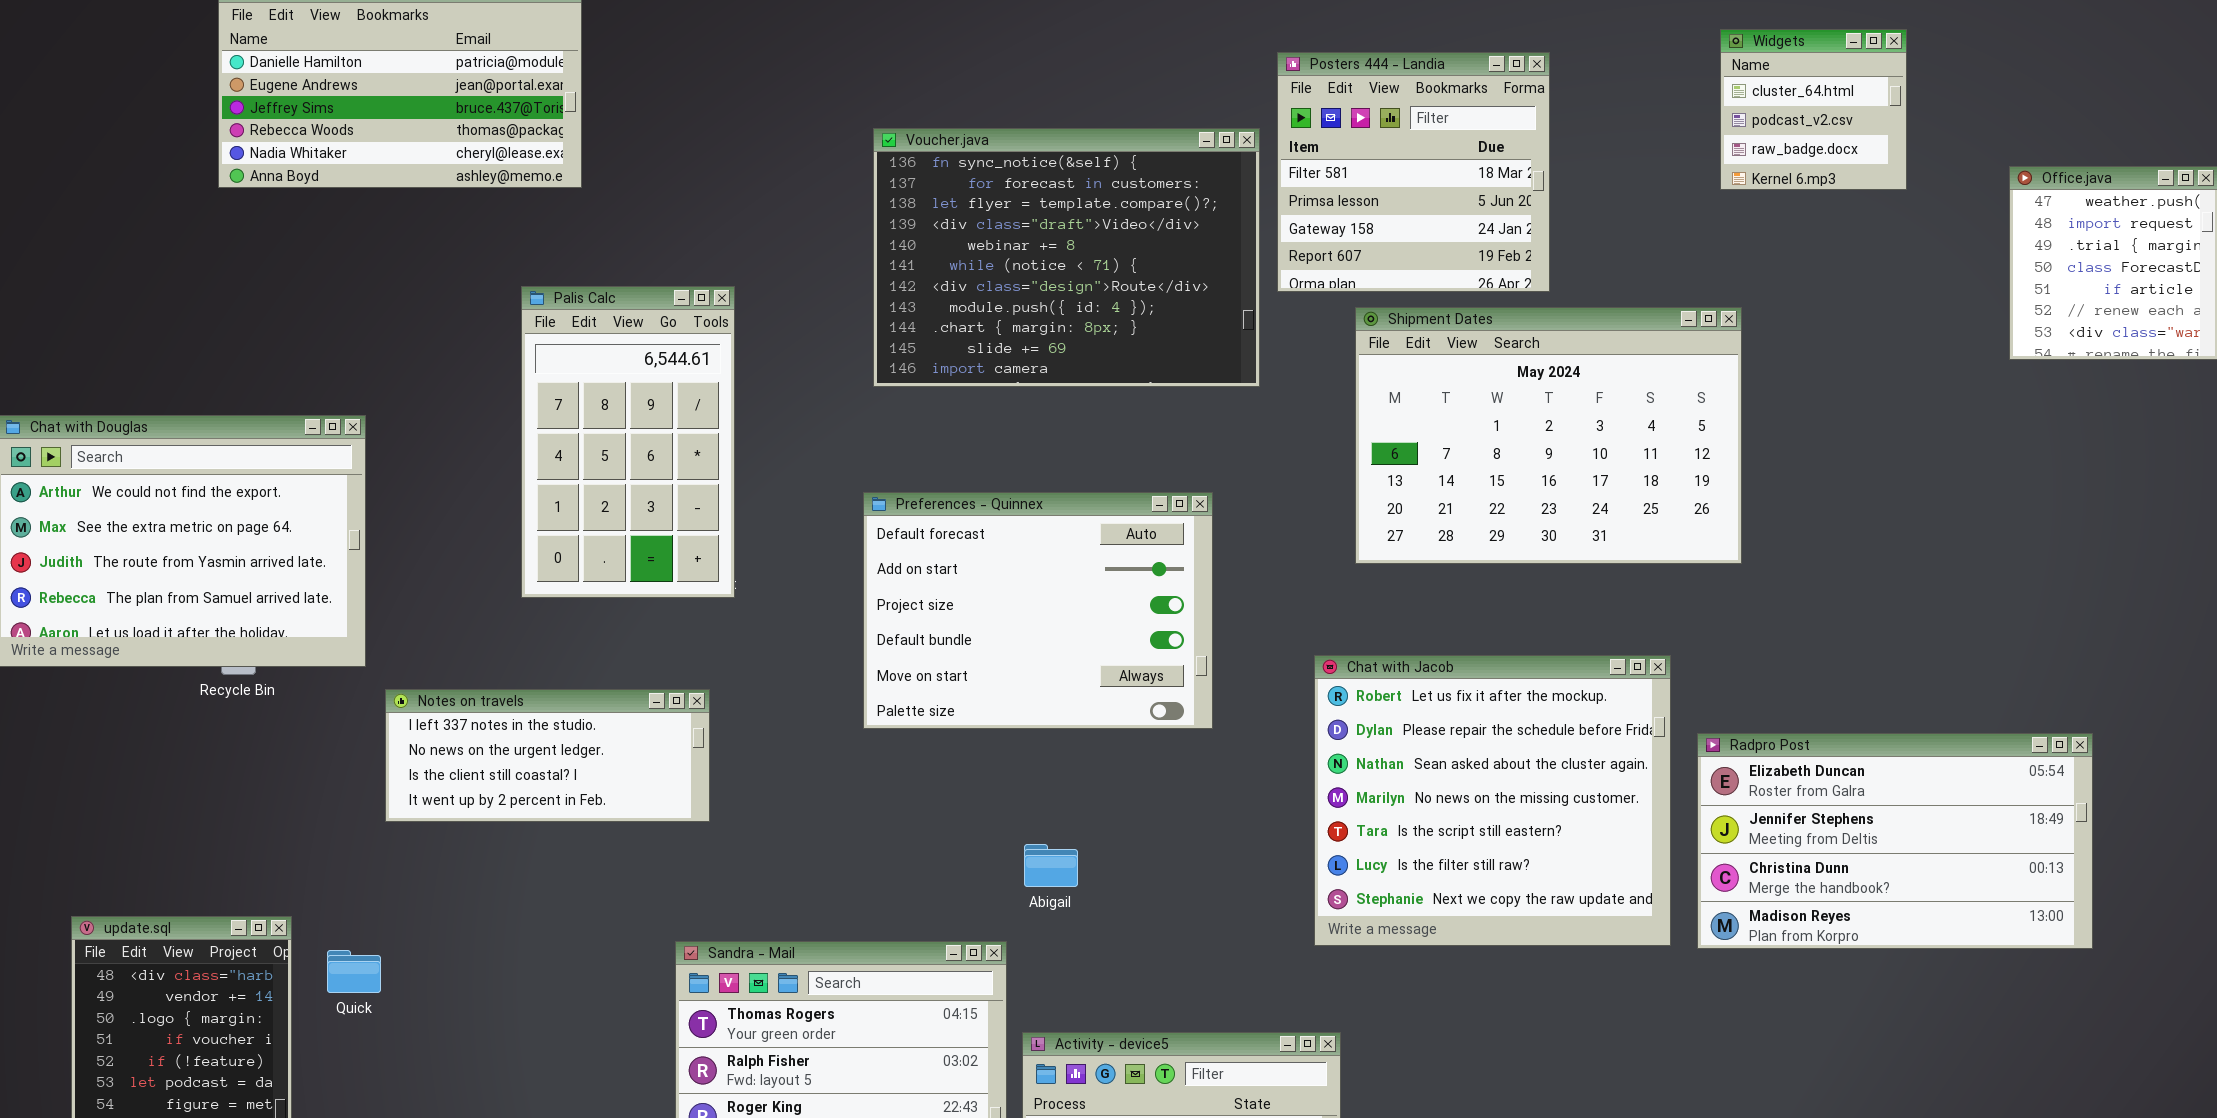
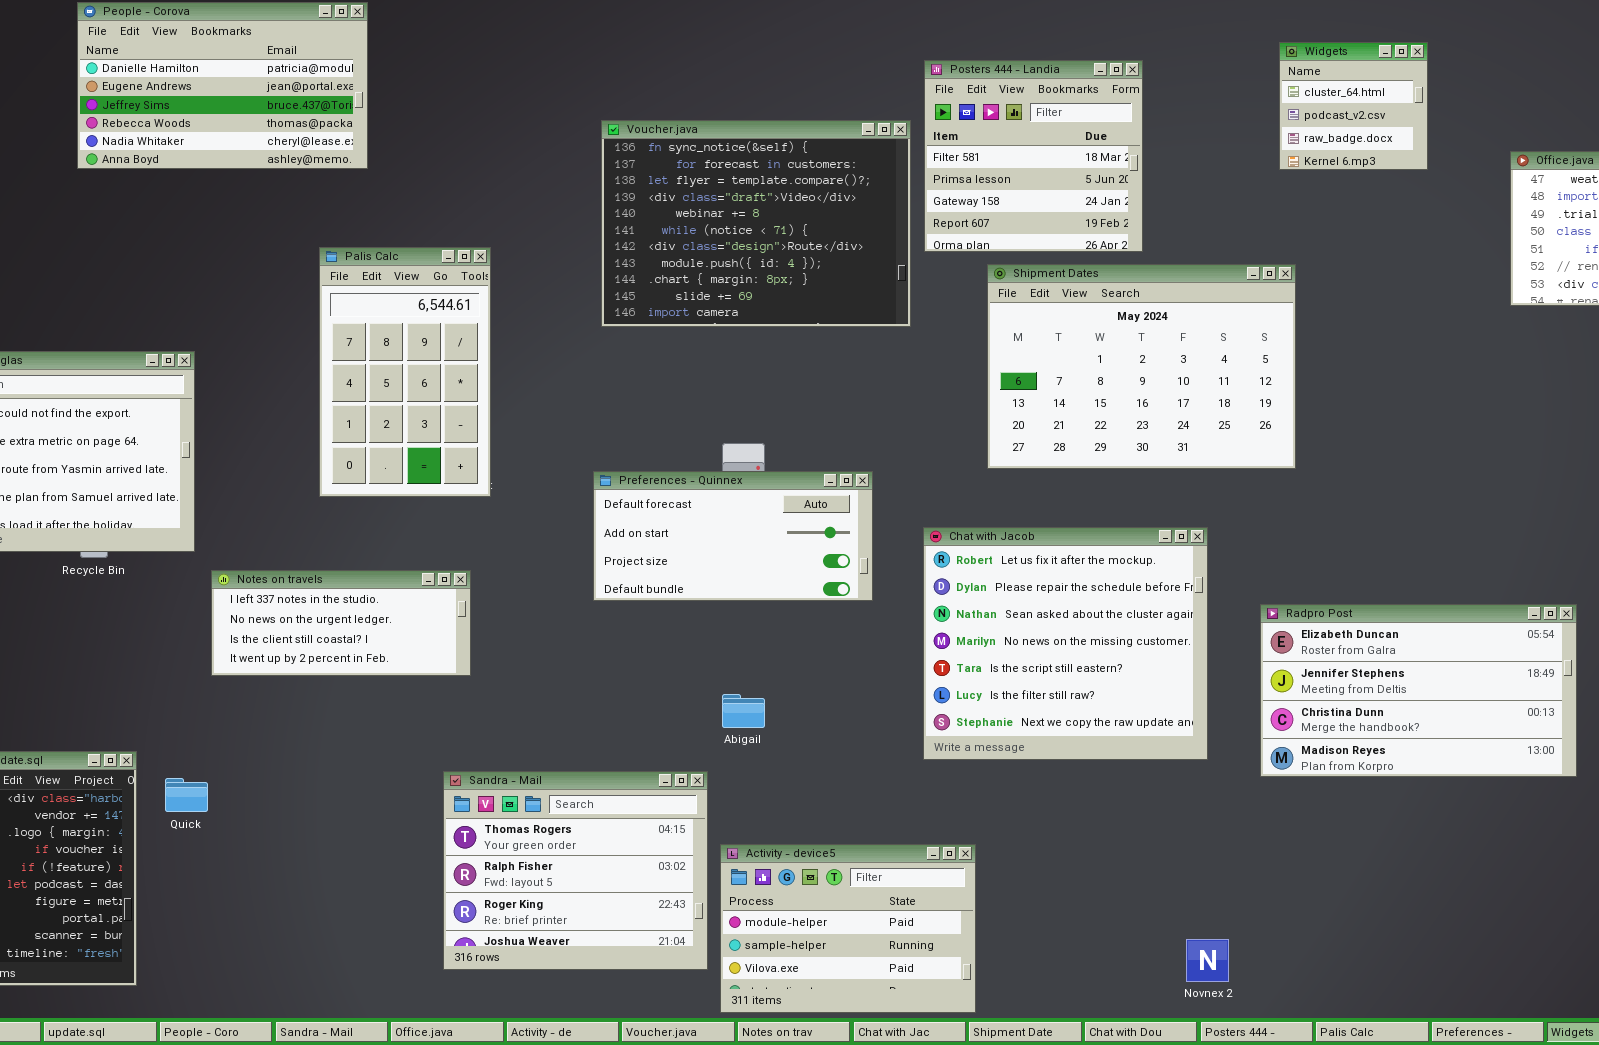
Preferences - Quinnex: [863,492,1213,729] -> [593,471,873,601], resized
Chat with Jacob: [1314,655,1671,946] -> [923,527,1208,760], moved

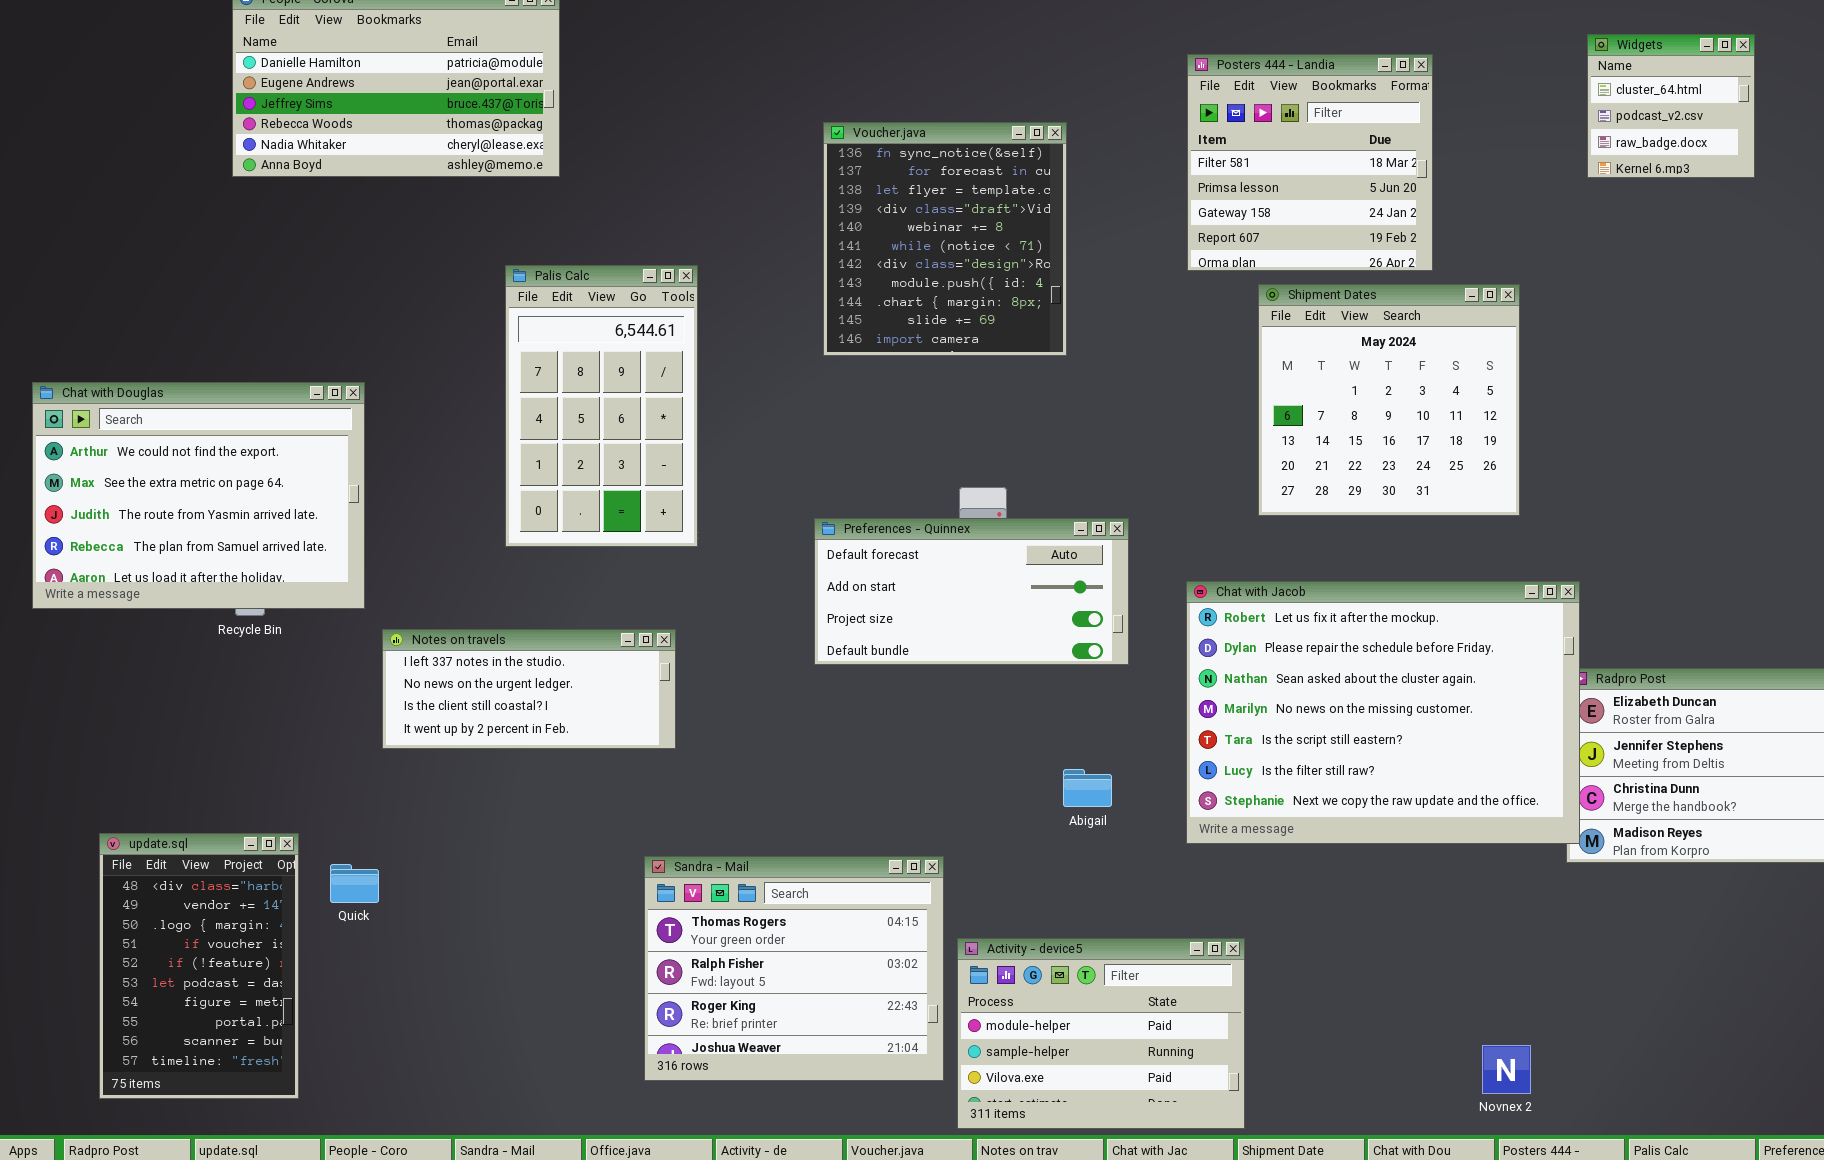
Voucher.java: [601,120,911,327] -> [823,122,1067,356], resized
Shipment Dates: [987,264,1296,469] -> [1258,284,1520,516], resized
Chat with Jacob: [923,527,1208,760] -> [1186,581,1580,844], resized
Abigail: [722,694,765,728] -> [1063,769,1112,807], moved

